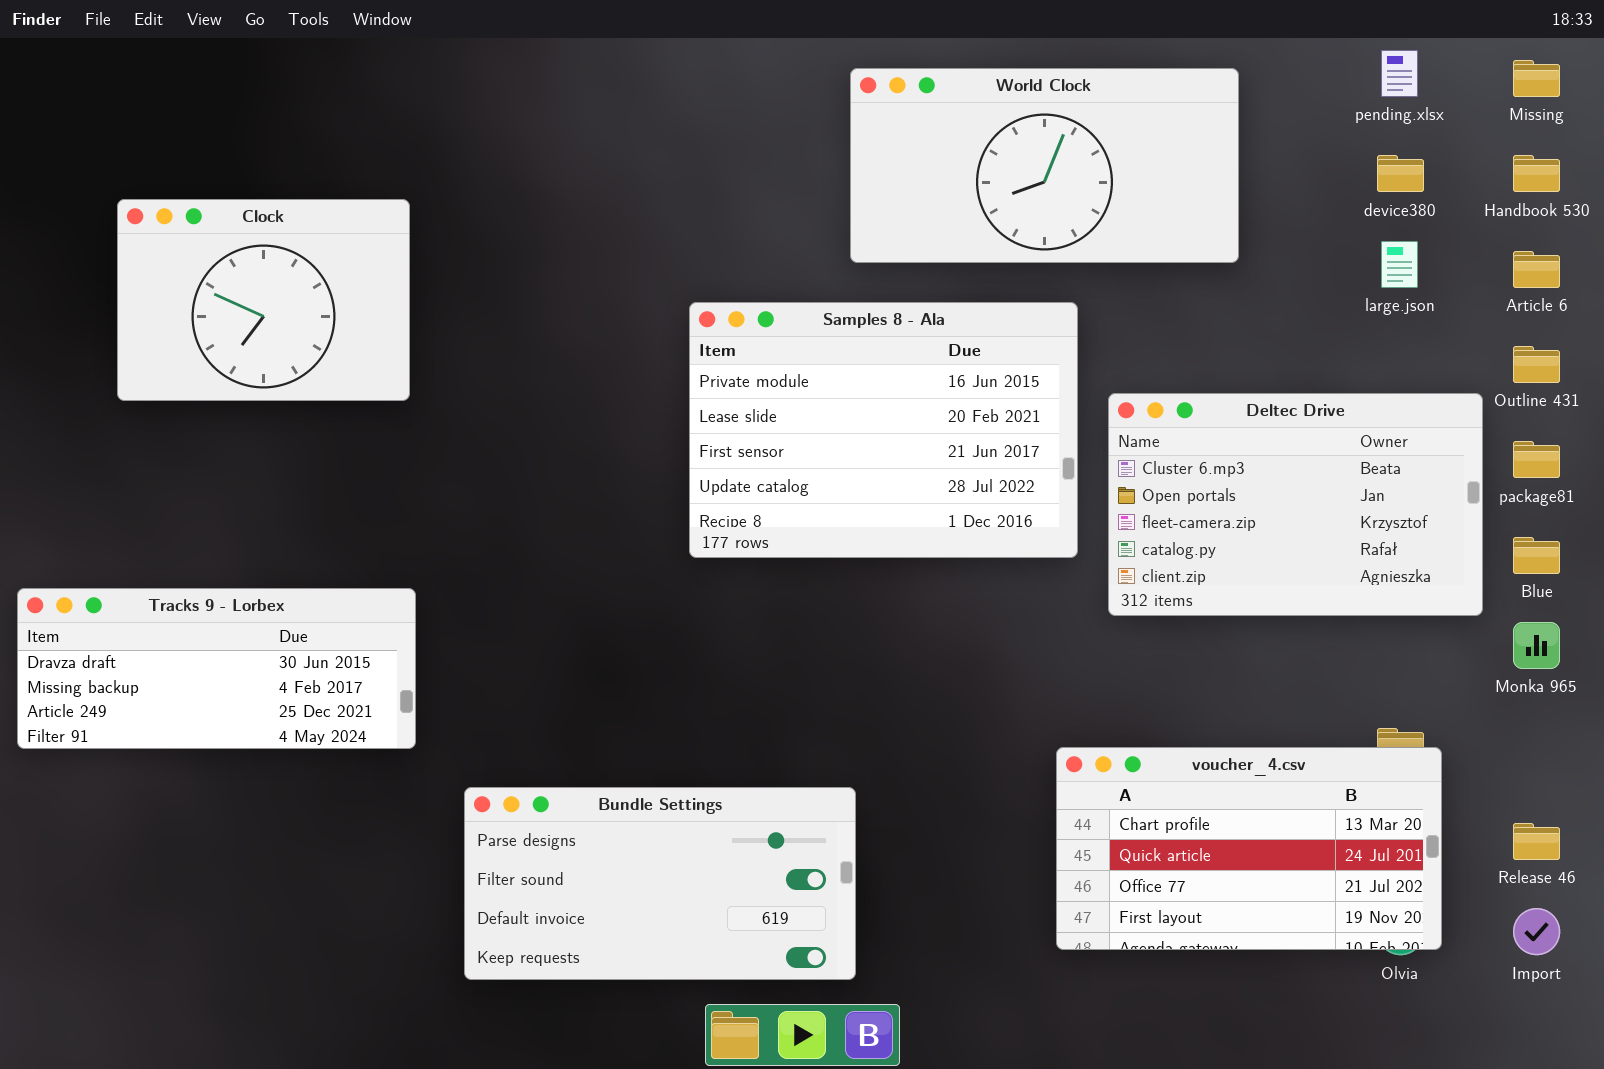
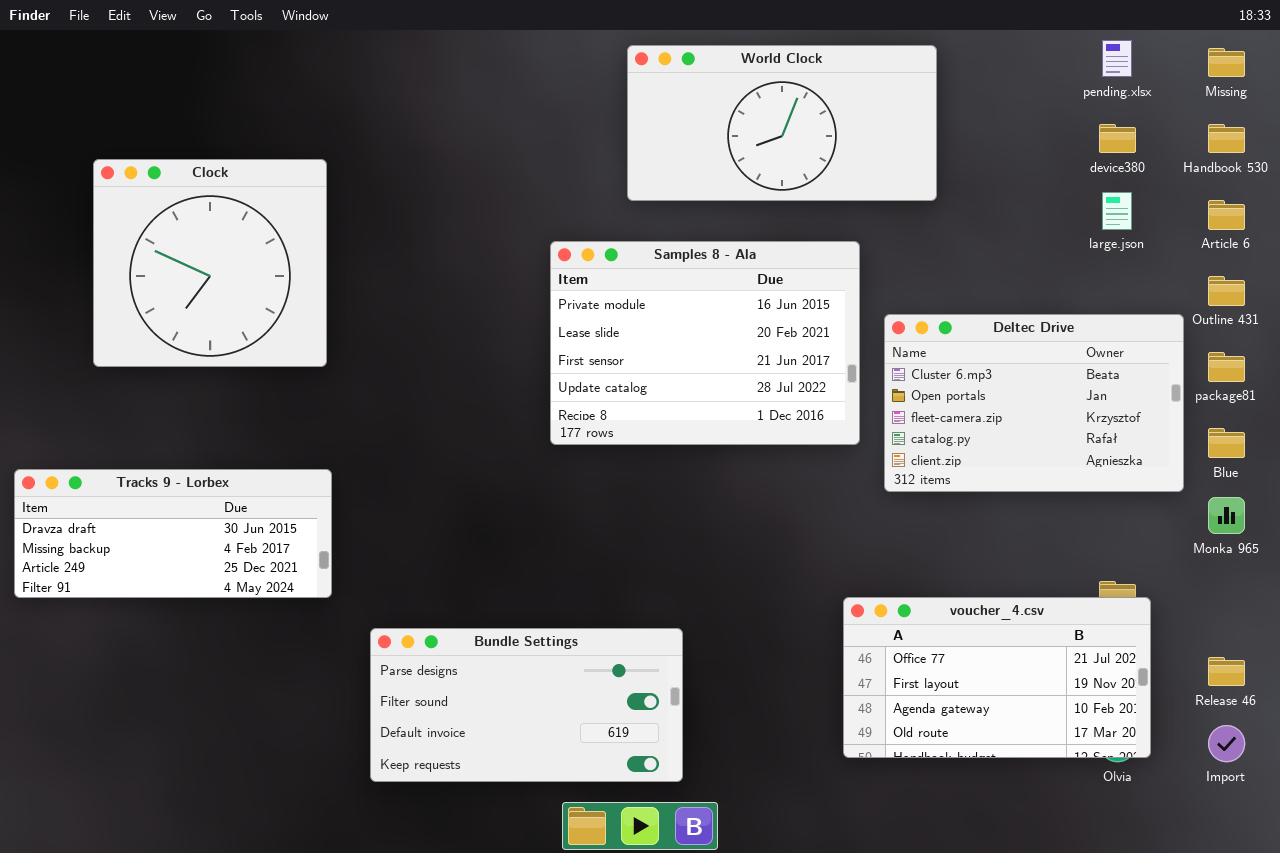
World Clock: [850,68,1239,263] -> [627,45,937,201], moved
Clock: [117,199,410,401] -> [93,159,327,367], resized
voucher_4.csv: [1056,747,1442,950] -> [843,597,1151,758], scrolled down 2 rows

